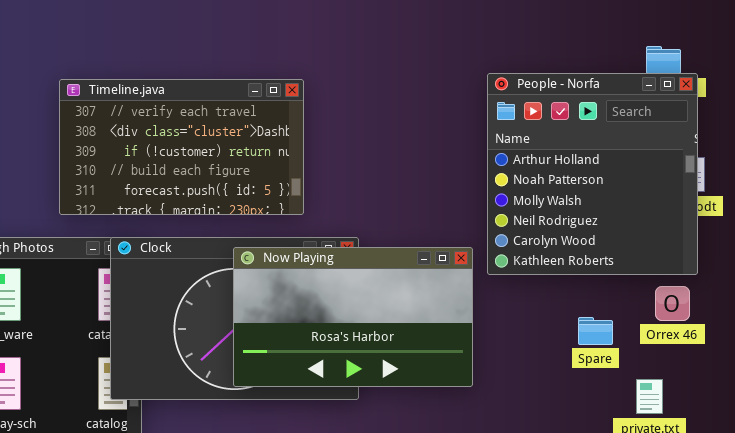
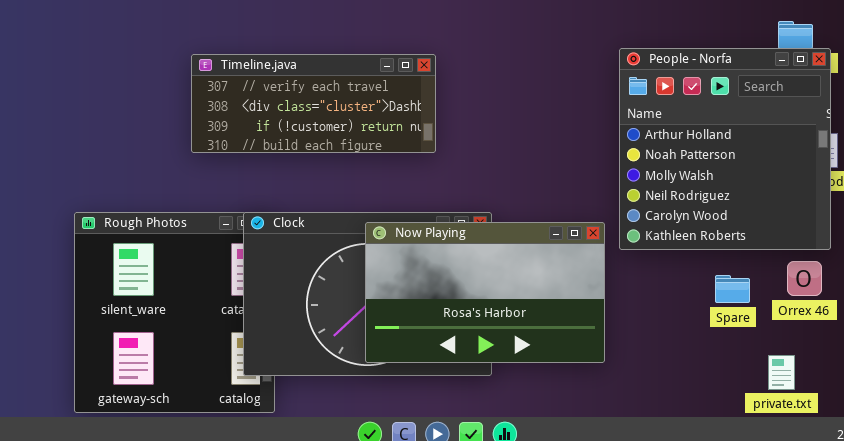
Timeline.java: [59,79,304,215] -> [191,54,436,153], resized
Spare: [578,317,613,345] -> [715,275,750,303], moved

